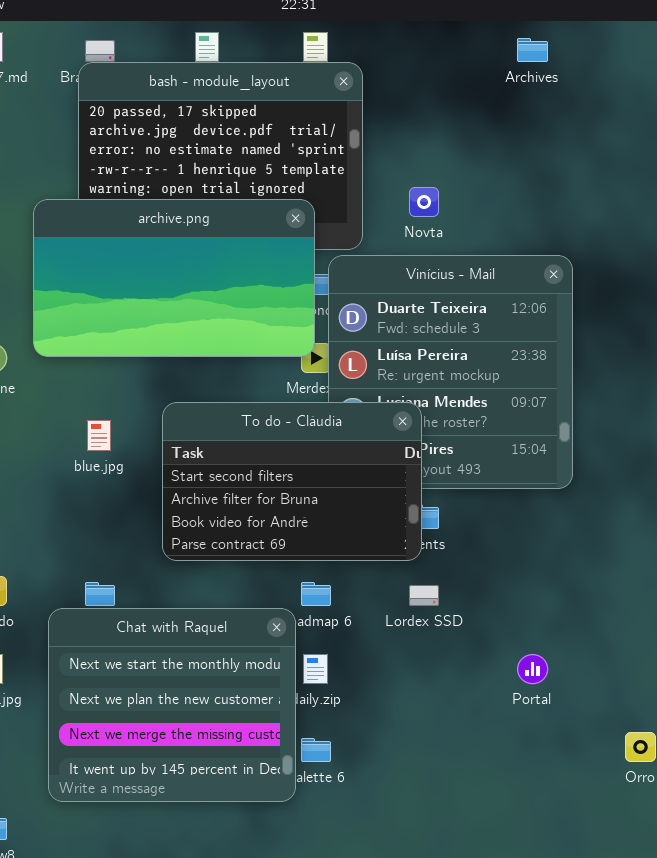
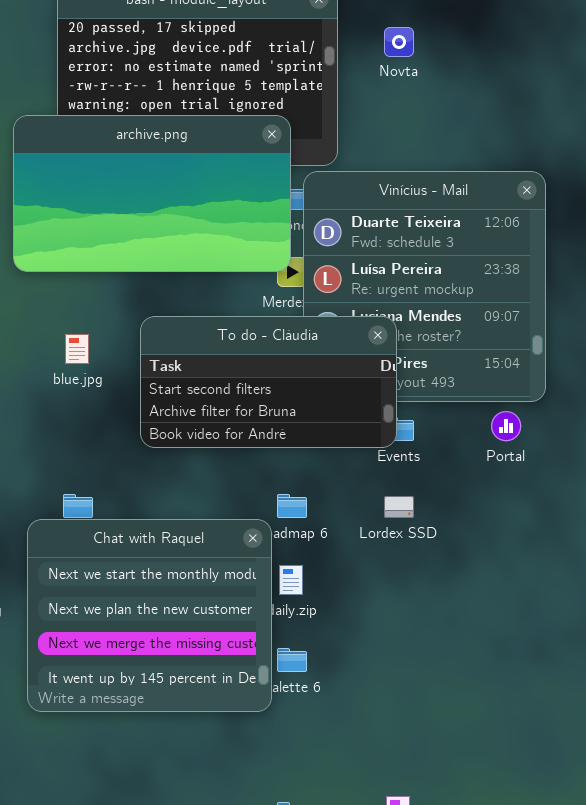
Novta: [409,187,439,217] -> [384,27,414,57], moved
To do - Cláudia: [162,402,422,561] -> [140,316,397,448], resized
Portal: [517,654,548,684] -> [491,411,521,441], moved

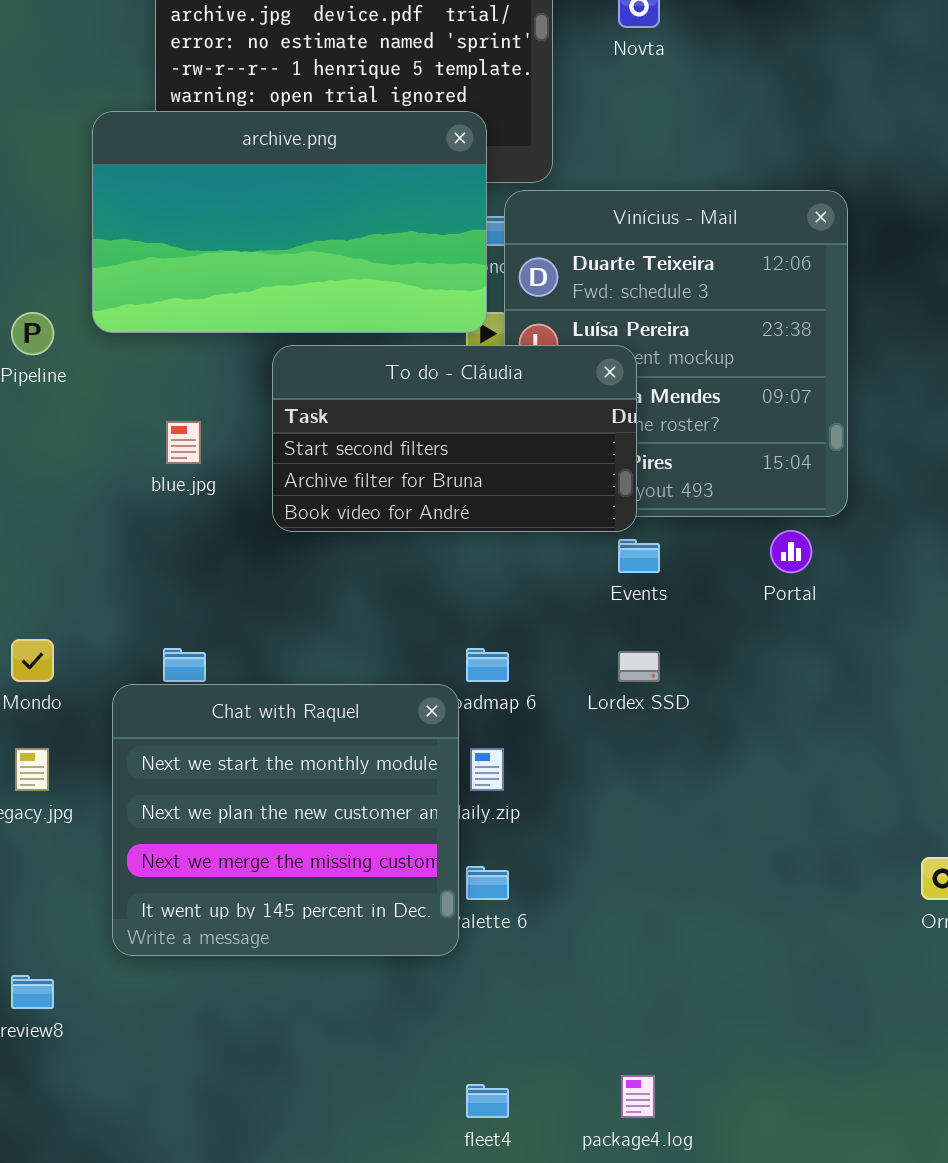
To do - Cláudia: [140,316,397,448] -> [272,345,637,532], moved

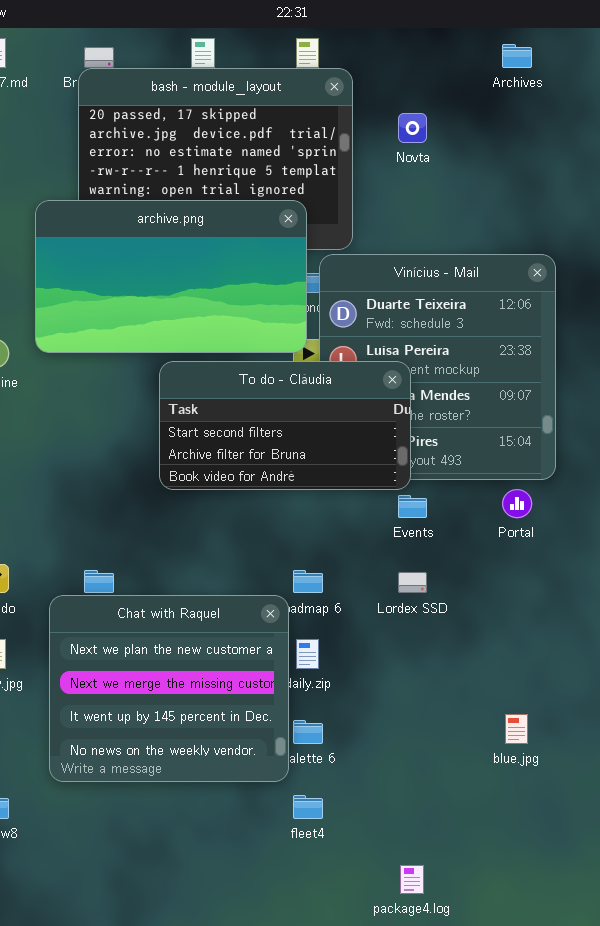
blue.jpg: [166,421,201,464] -> [505,714,528,744], moved
Chat with Raquel: [112,684,459,956] -> [49,595,289,782], scrolled down 1 row
fleet4: [466,1084,509,1118] -> [293,795,323,819], moved

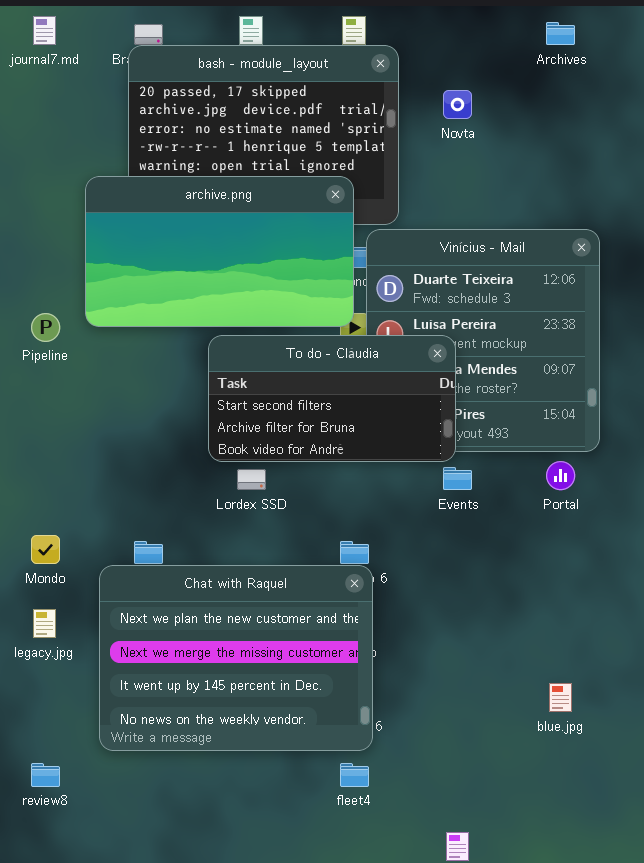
Lordex SSD: [398,572,427,593] -> [237,469,266,490], moved
Chat with Raquel: [49,595,289,782] -> [99,565,373,751], resized

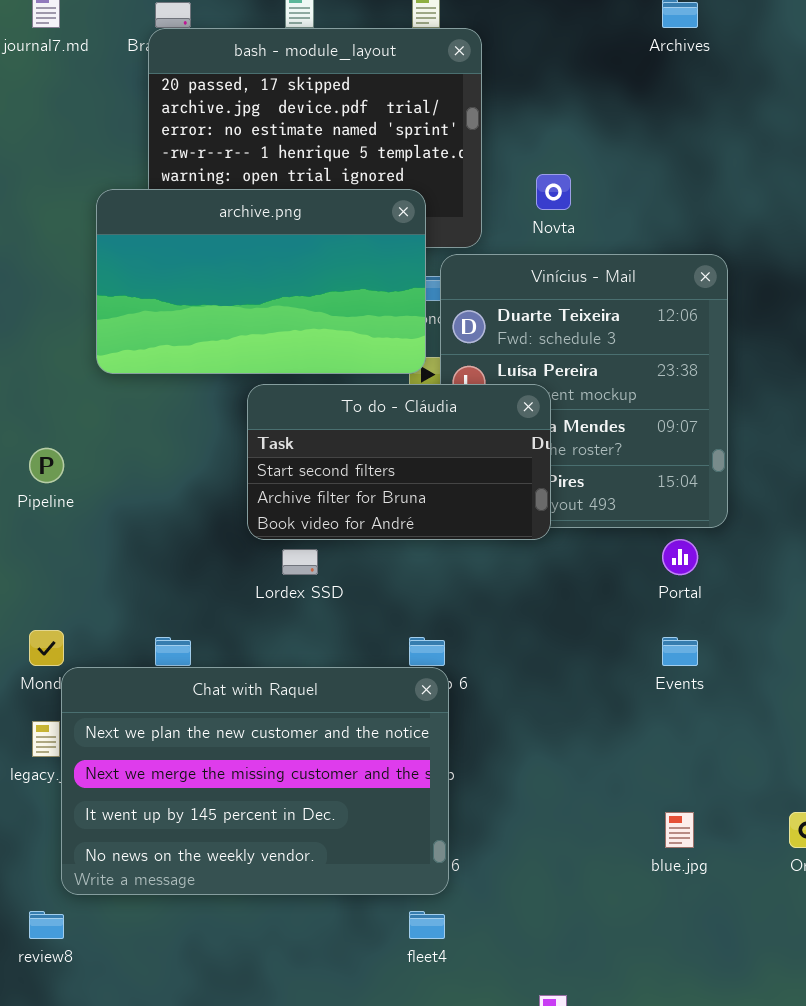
Novta: [443,90,472,119] -> [536,174,571,210], moved
Pipeline: [31,313,60,342] -> [29,448,64,483], moved
Events: [443,467,472,490] -> [662,637,698,666], moved
Chat with Raquel: [99,565,373,751] -> [61,667,449,895], resized

